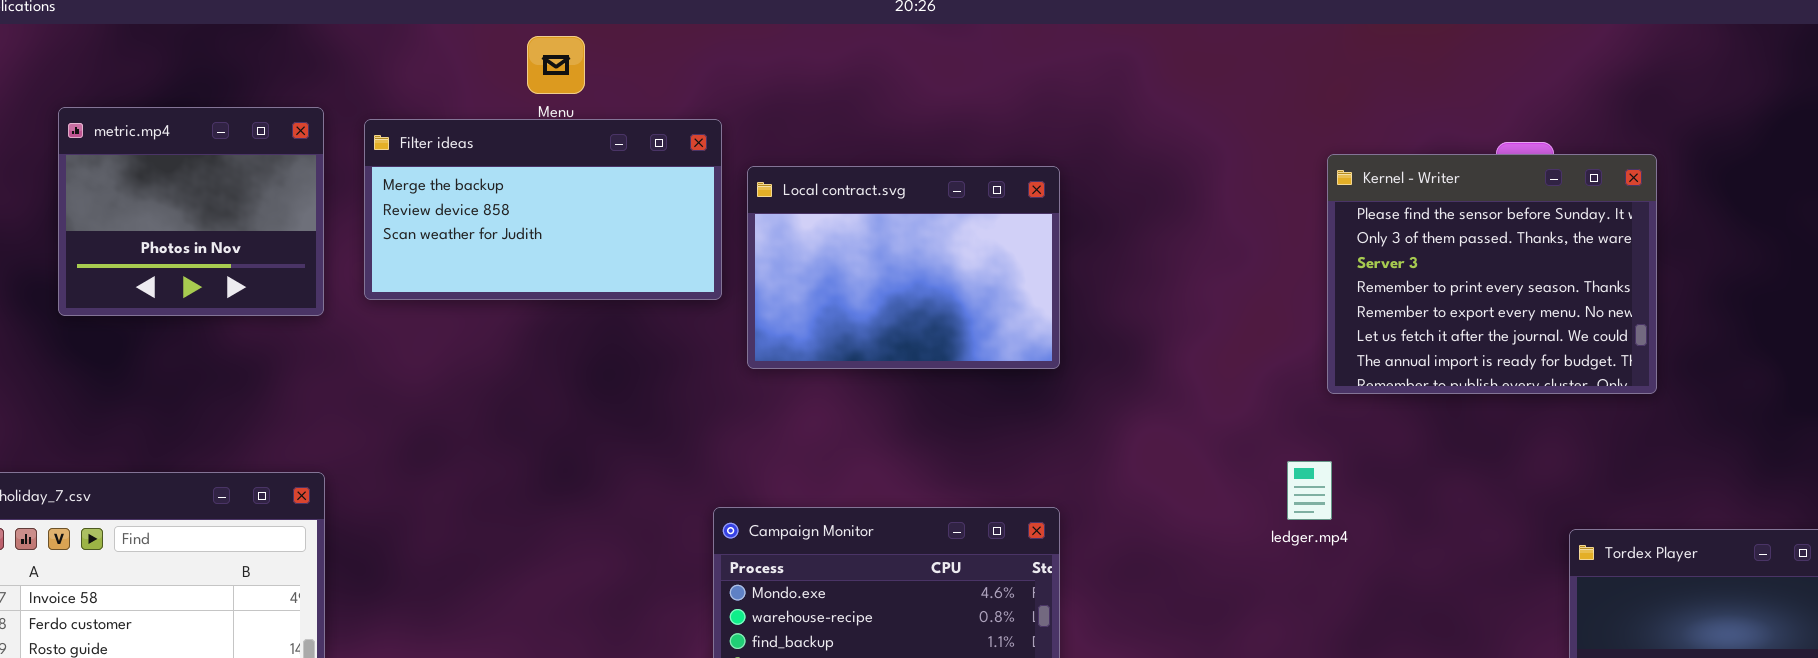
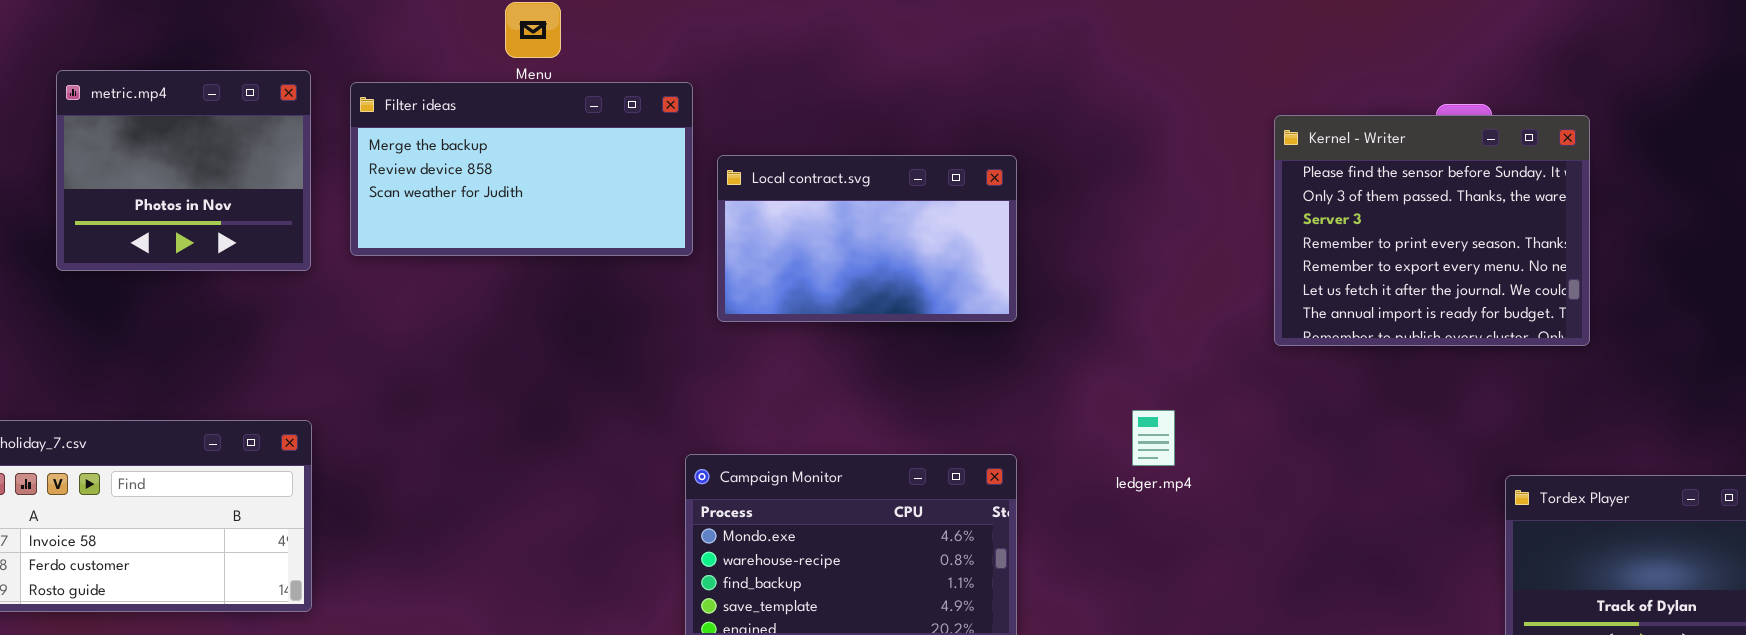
Local contract.svg: [747,166,1060,369] -> [717,155,1017,322], resized
ledger.mp4: [1287,461,1332,520] -> [1132,410,1175,466], moved

